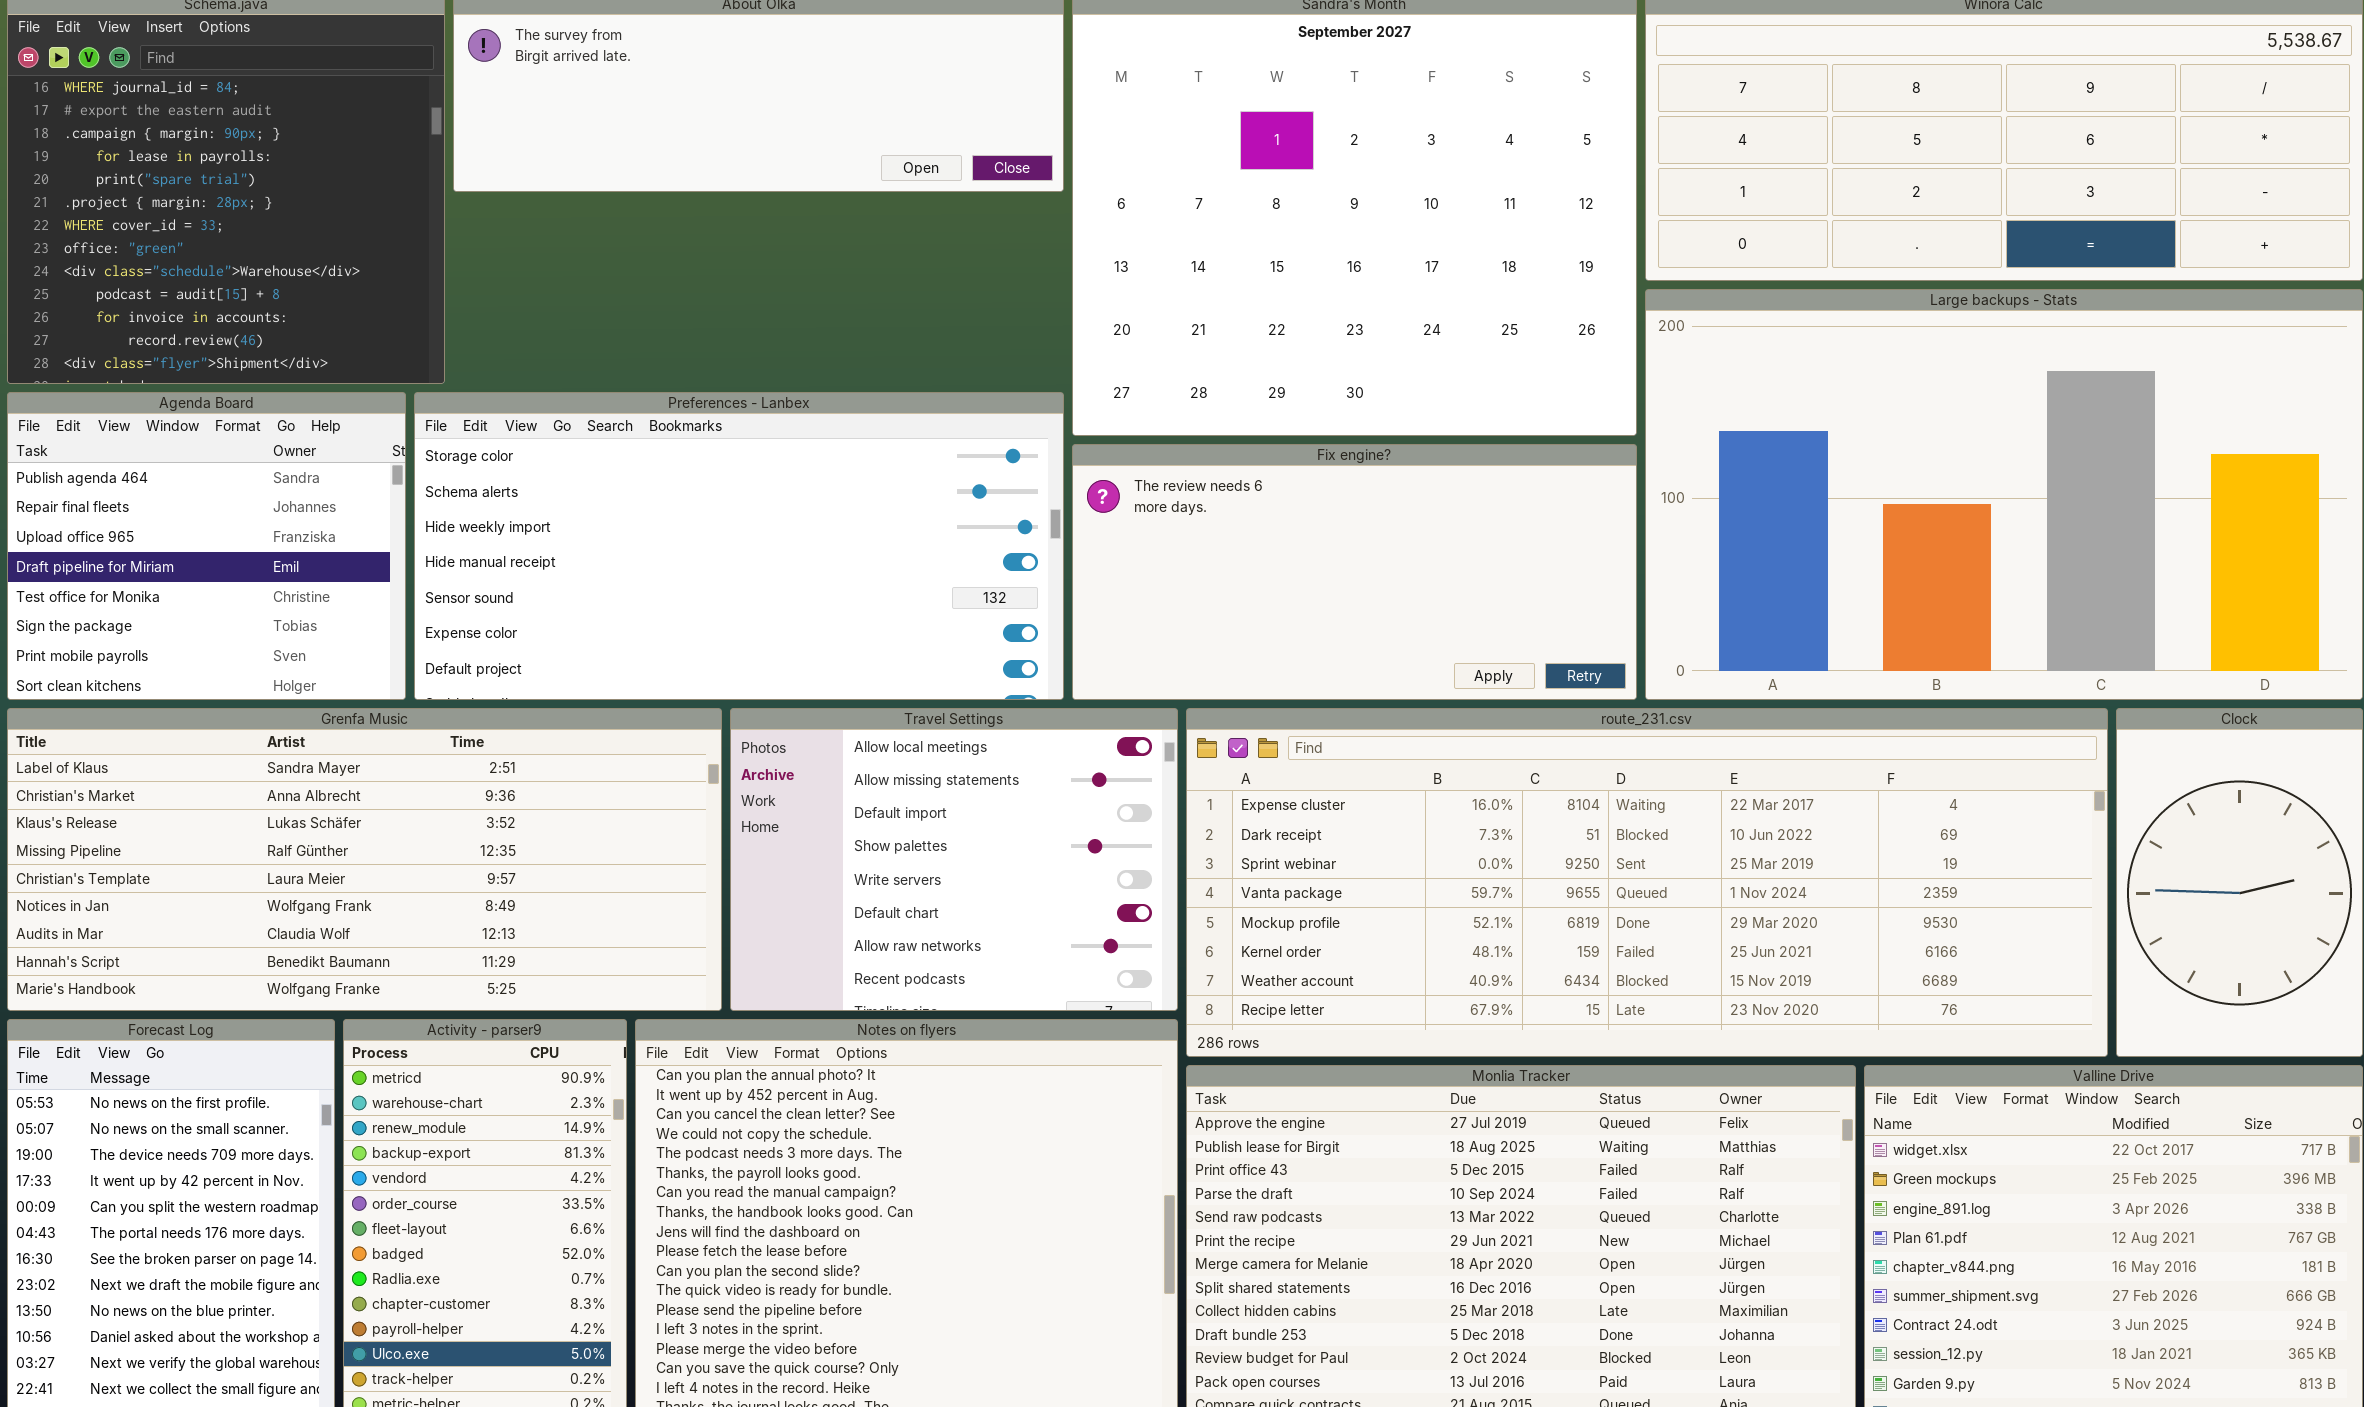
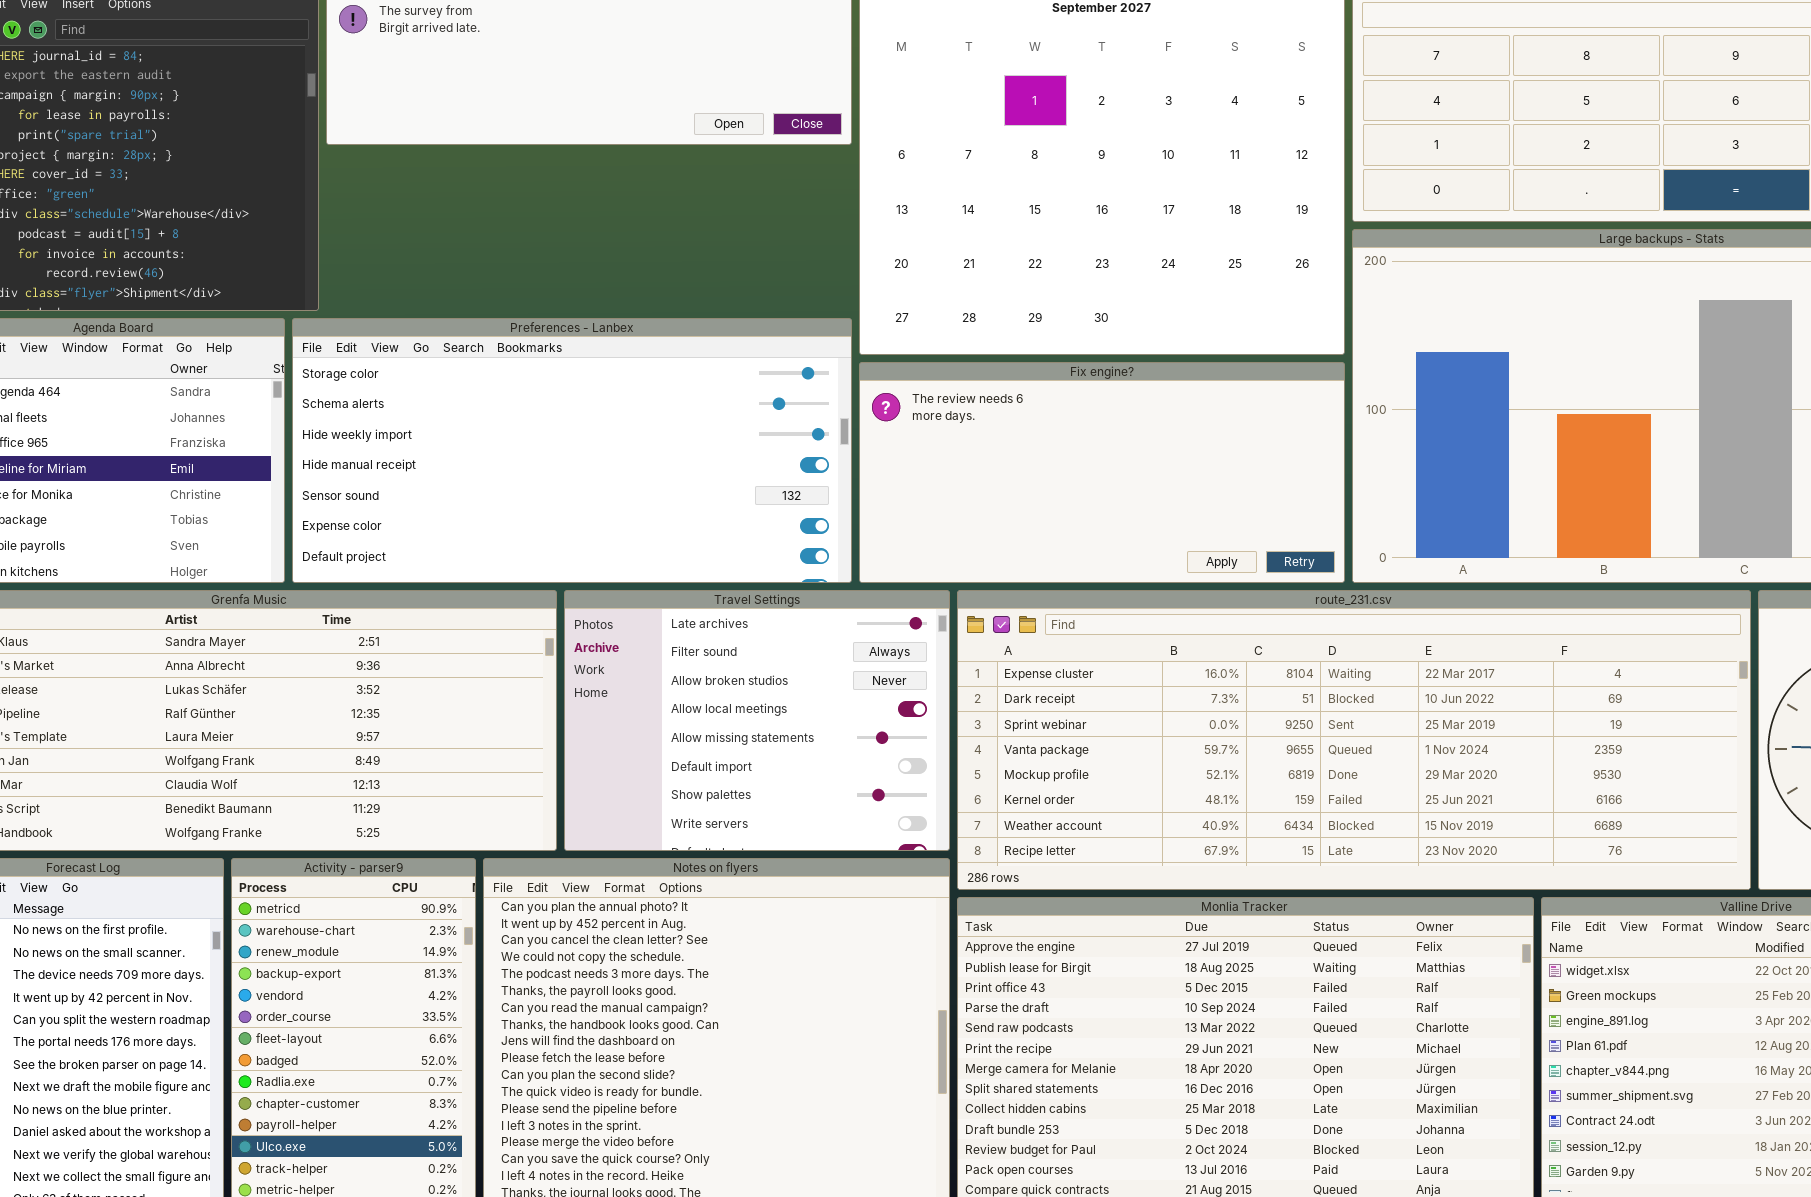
Travel Settings: [730,708,1178,1011] -> [564,590,950,851], scrolled up 3 rows

